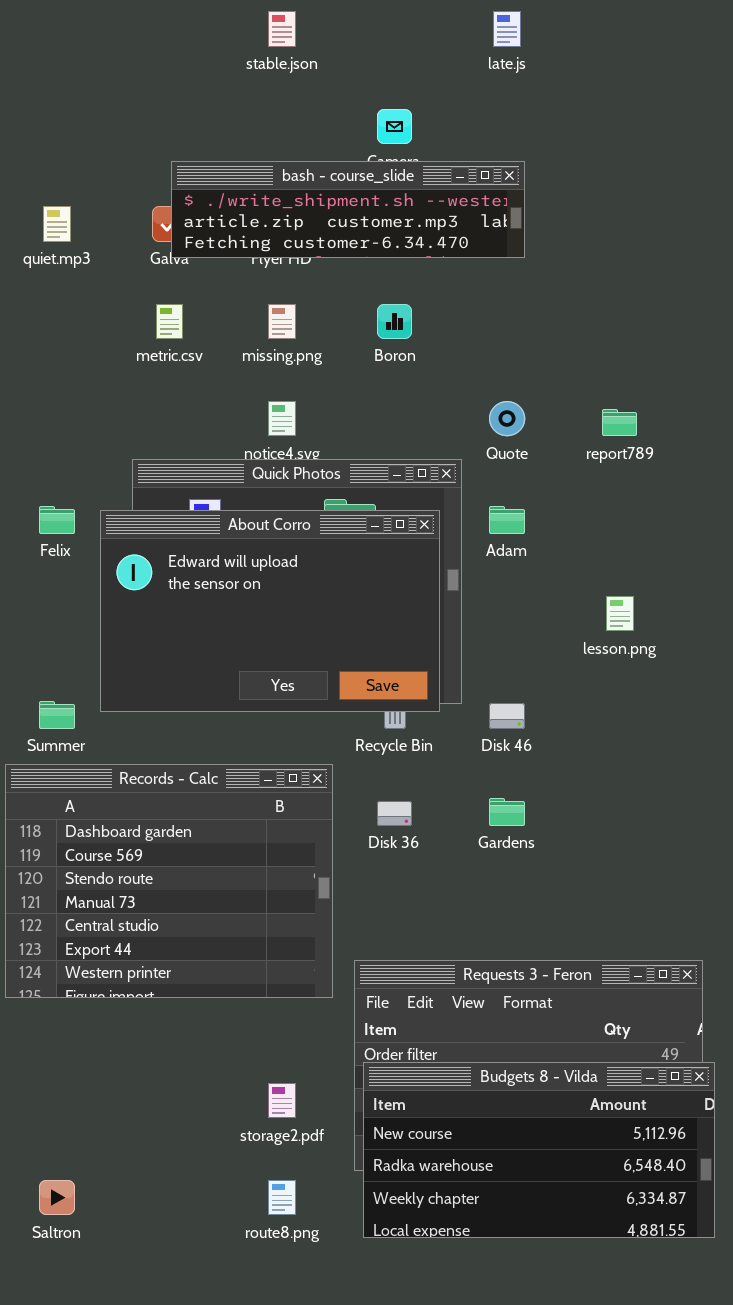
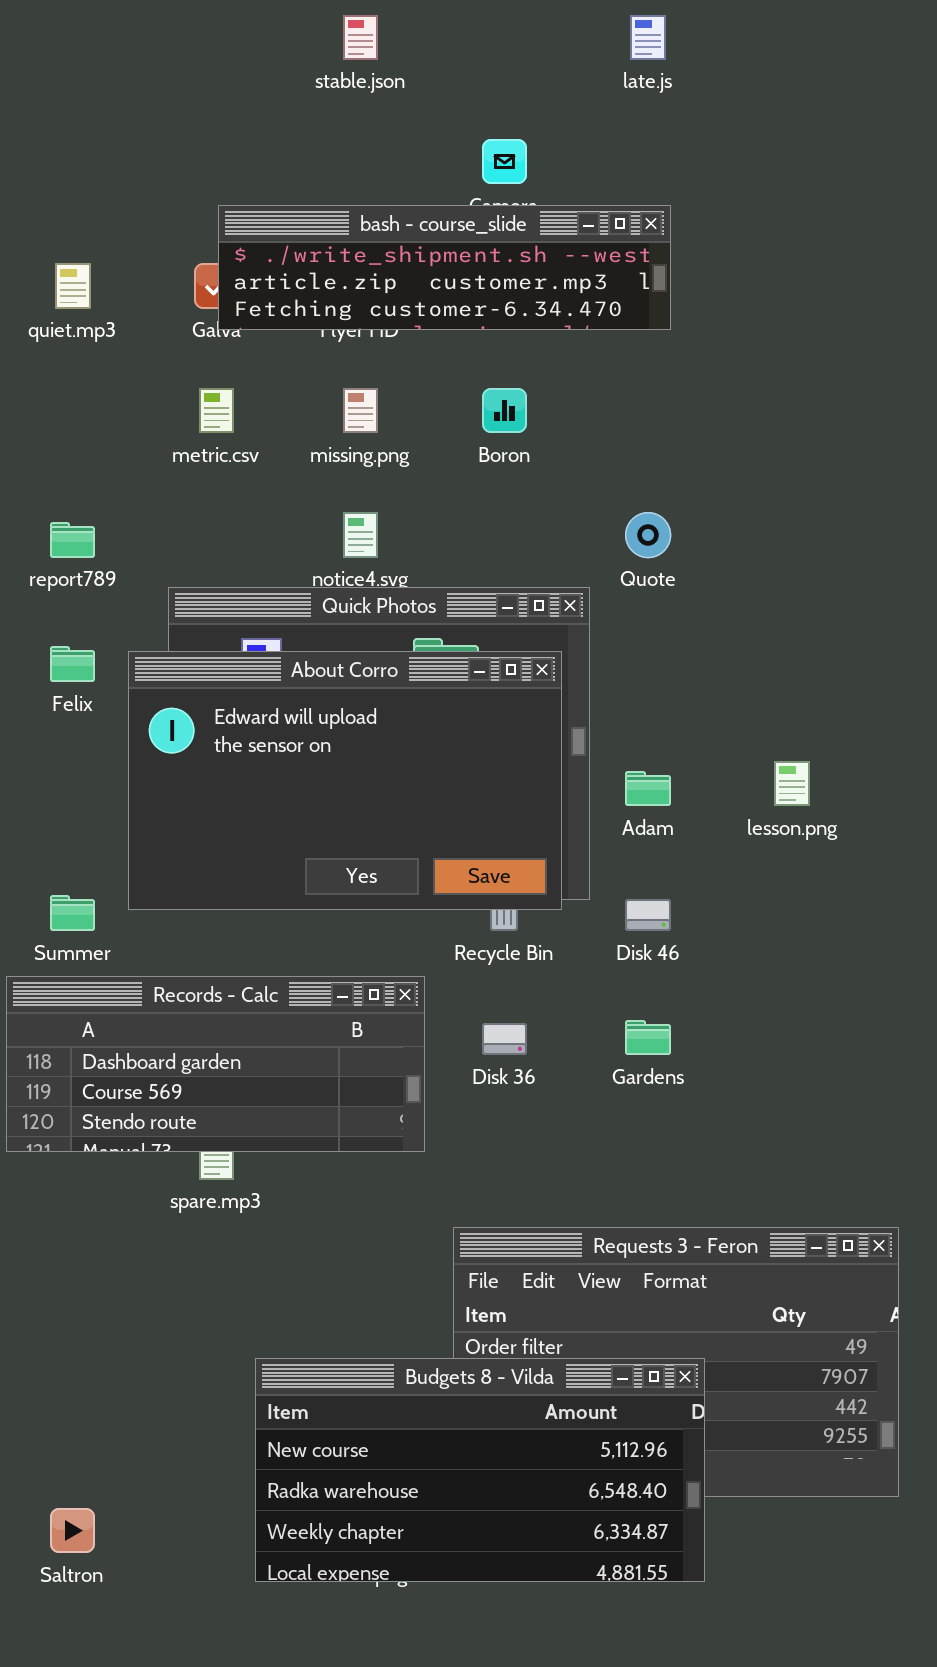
report789: [602,409,637,436] -> [50,522,95,558], moved
Adam: [489,506,525,534] -> [625,771,671,806], moved
Records - Calc: [5,764,333,998] -> [6,976,425,1152], resized
Budgets 8 - Vilda: [363,1062,715,1238] -> [255,1358,705,1582], moved

